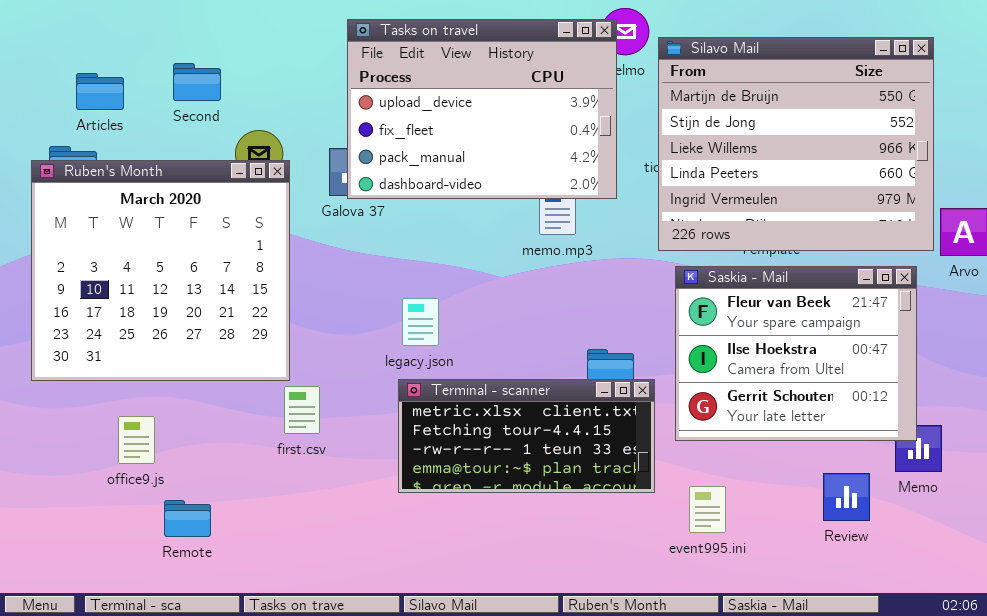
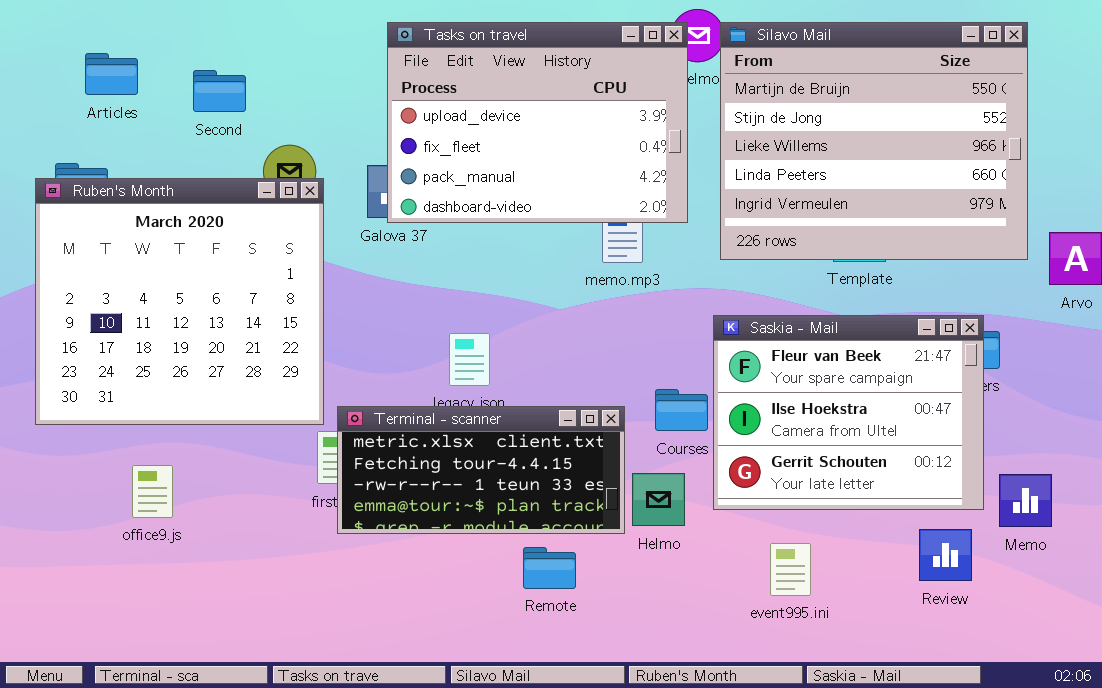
Silavo Mail: [658,37,934,251] -> [720,22,1028,260], moved
Articles: [76,73,124,110] -> [85,53,138,95], moved
Saskia - Mail: [675,266,917,441] -> [713,315,984,510], moved
Terminal - scanner: [398,379,655,493] -> [337,406,625,534], moved
Remote: [164,500,211,537] -> [523,547,576,589], moved

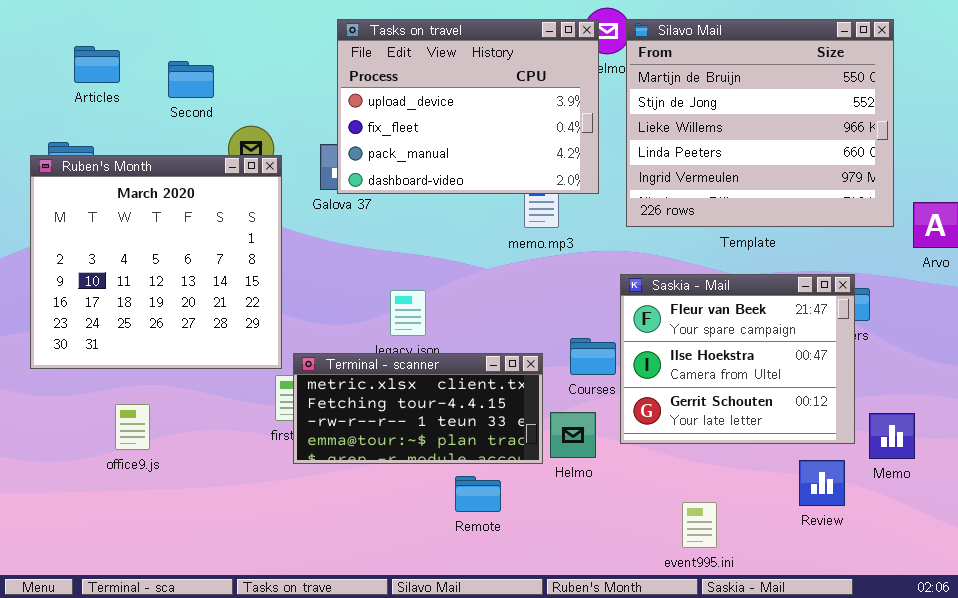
event995.ini: [770,543,811,596] -> [682,502,717,548], moved

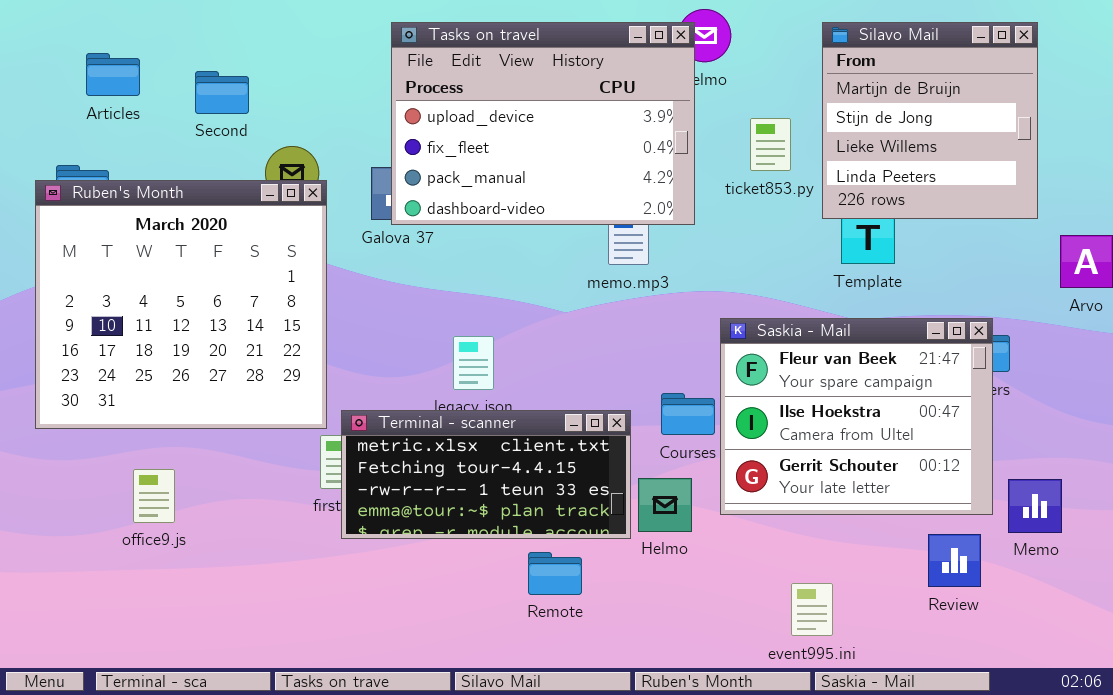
Silavo Mail: [626,19,894,227] -> [822,22,1038,219], resized

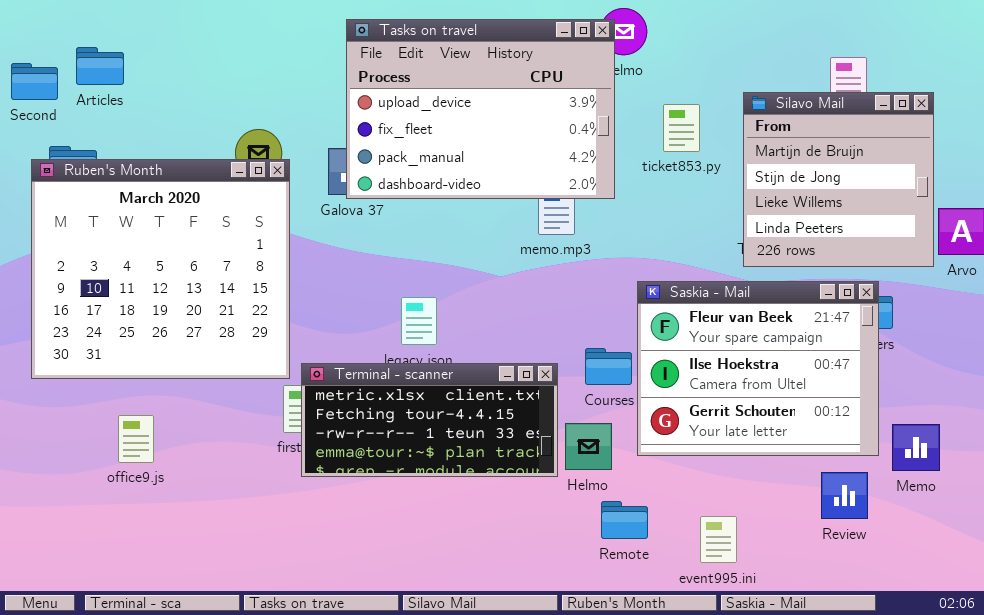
Silavo Mail: [822,22,1038,219] -> [743,92,934,267], moved
Second: [195,71,249,114] -> [11,63,58,100], moved
Remote: [528,552,582,595] -> [601,501,648,539], moved

